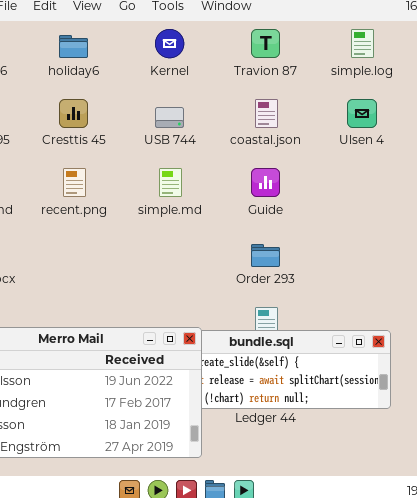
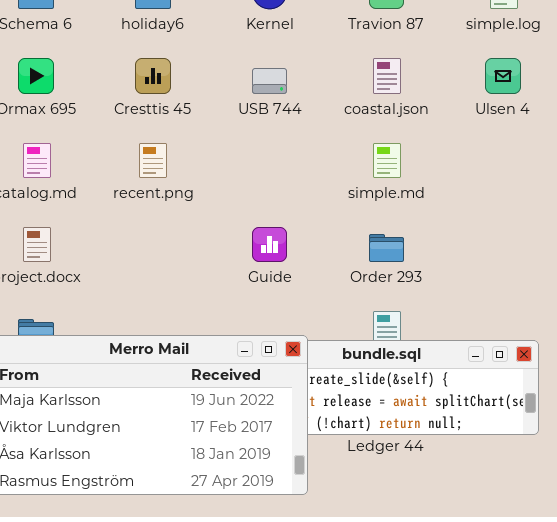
simple.md: [159,168,182,197] -> [373,143,401,178], moved
Guide: [251,168,280,197] -> [252,227,287,262], moved

